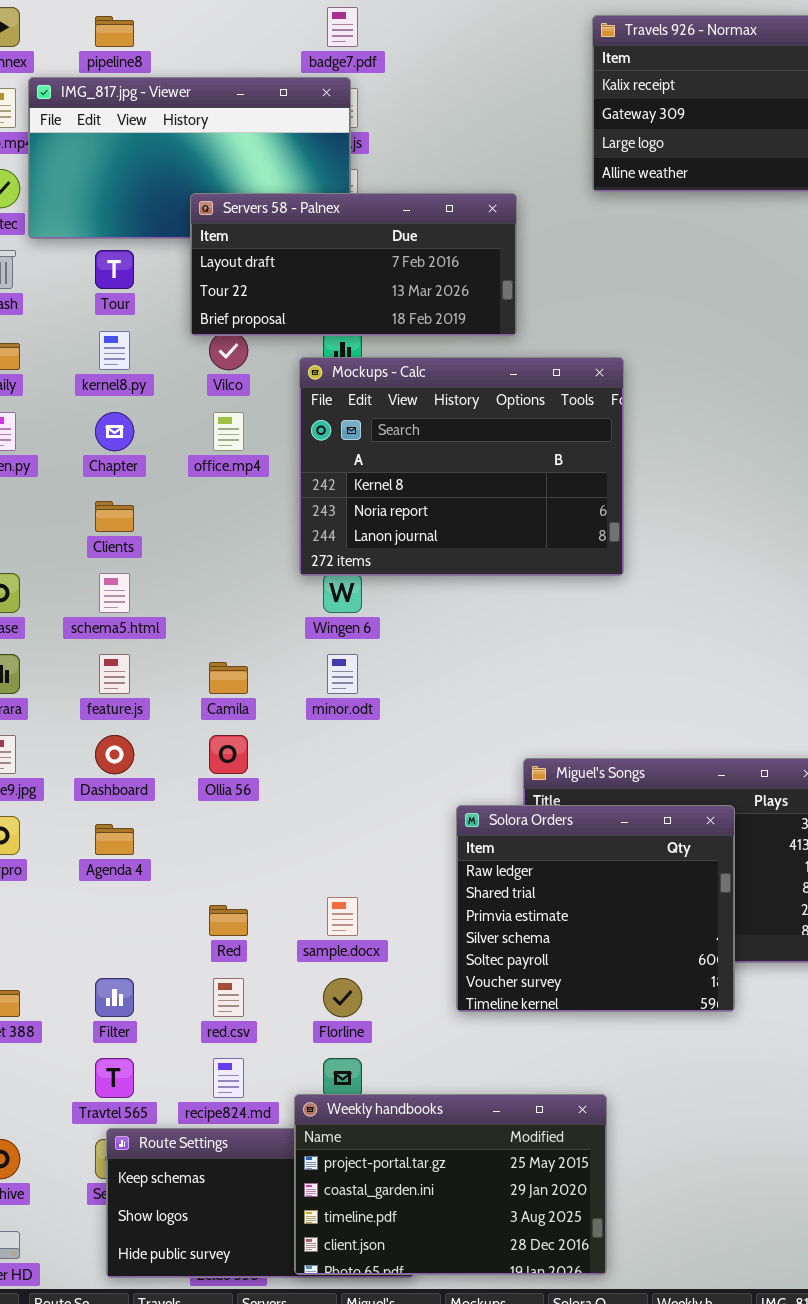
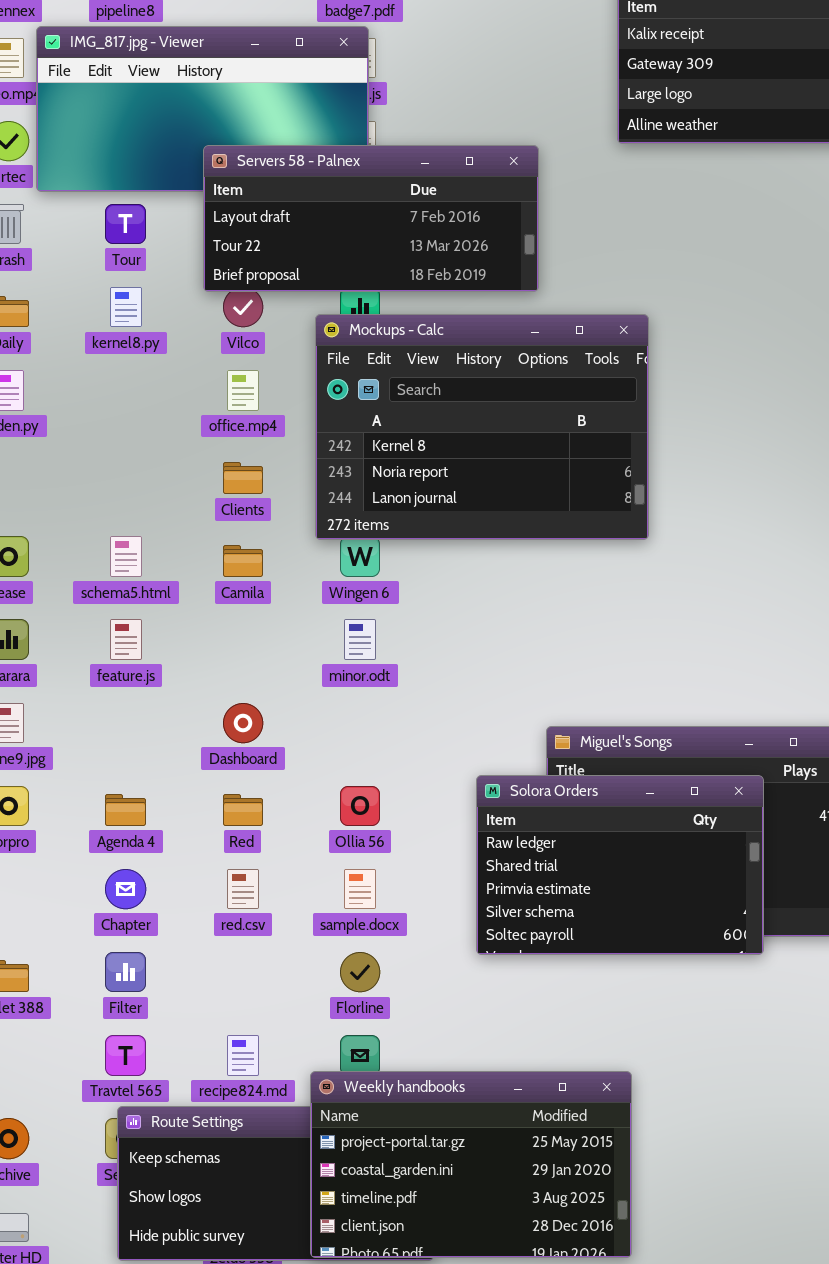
Chapter: [95,412,134,451] -> [105,869,146,909], moved
Clients: [95,501,134,532] -> [223,462,263,494], moved
Camila: [209,662,248,694] -> [223,545,263,577], moved
Dashboard: [95,735,134,774] -> [223,703,263,743], moved
Ollia 56: [209,735,248,774] -> [340,786,380,826], moved
Solora Orders: [456,805,735,1012] -> [476,775,764,955], resized
Red: [209,905,248,936] -> [223,794,263,826], moved
red.csv: [213,978,244,1017] -> [227,869,259,909], moved

